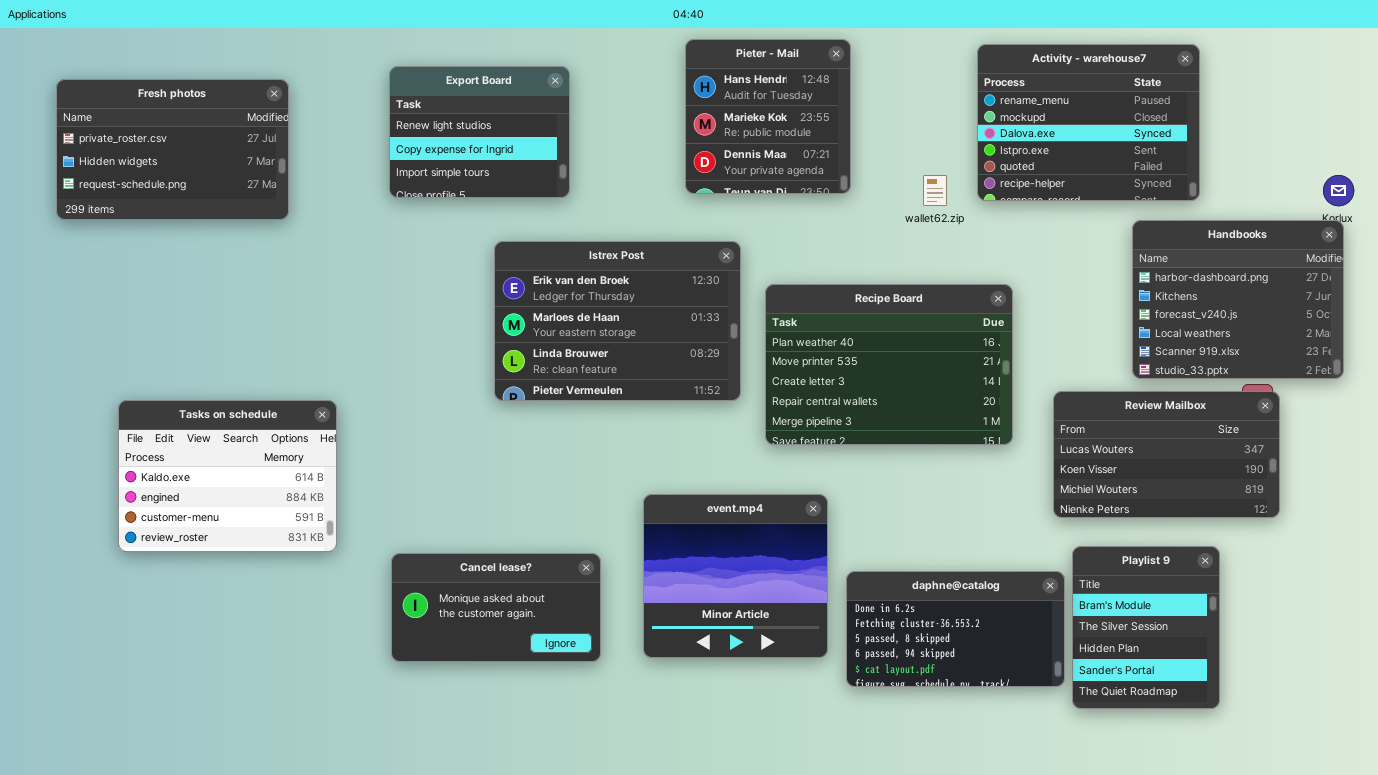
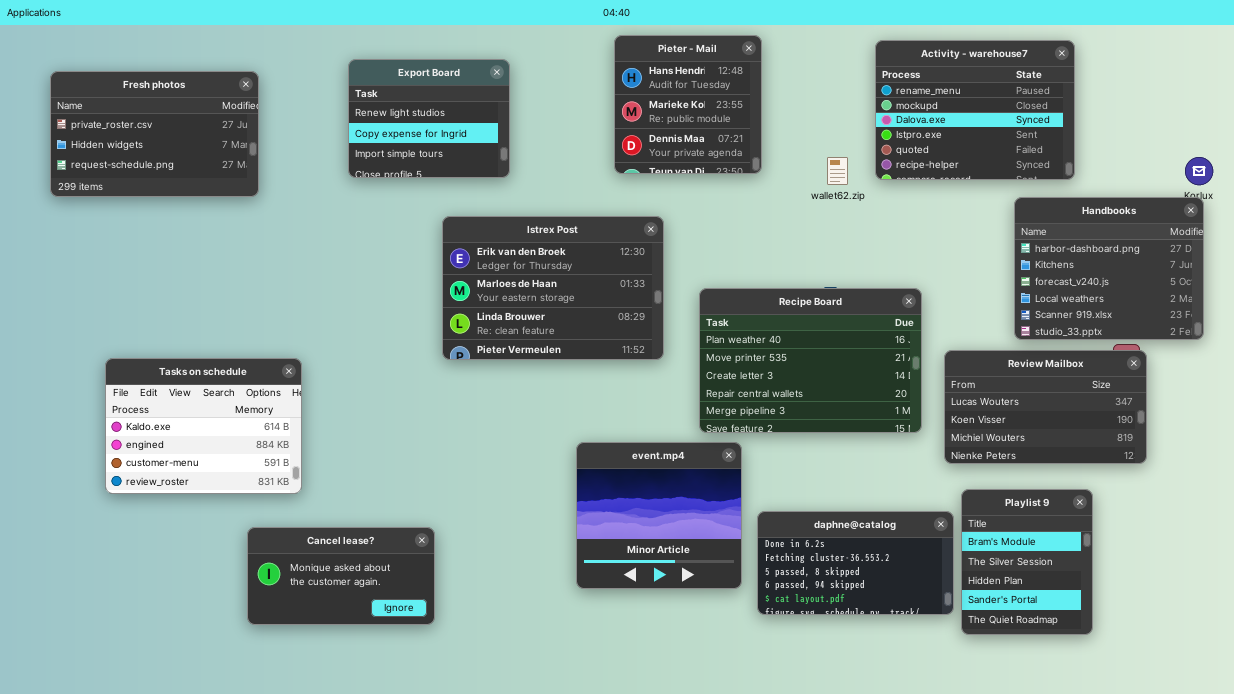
Recipe Board: [765,284,1013,445] -> [699,288,922,433], moved
Cancel lease?: [391,553,601,662] -> [247,527,435,625], moved

